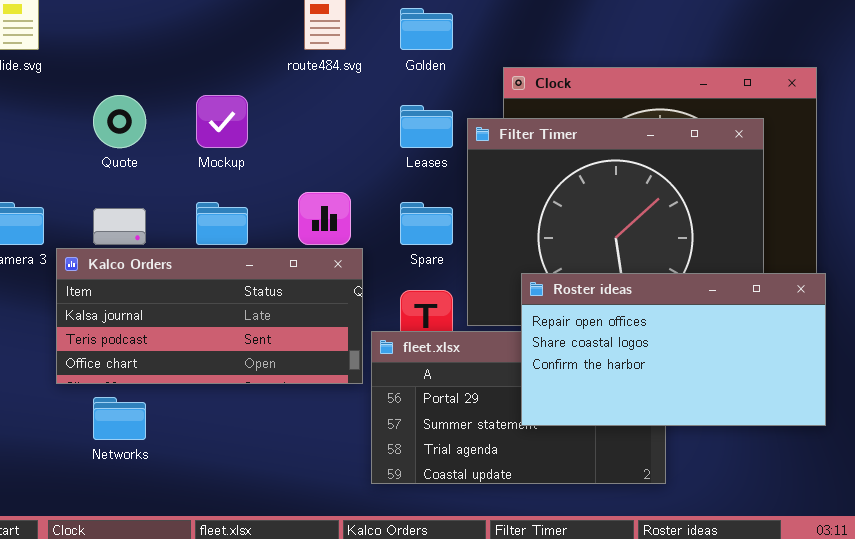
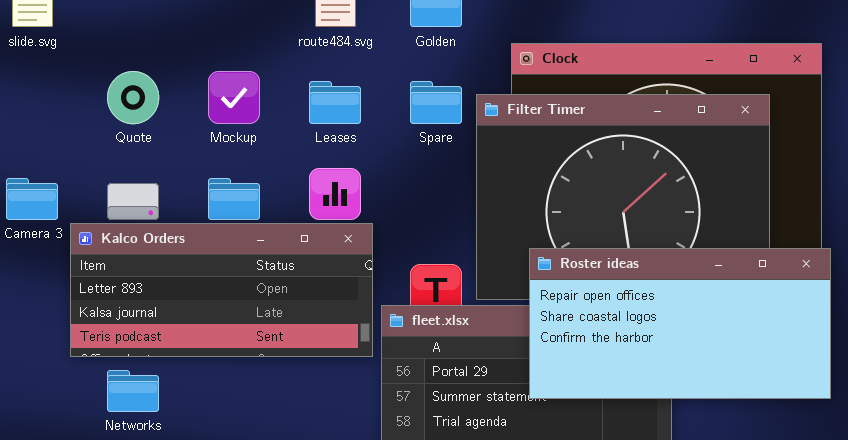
Leases: [400,105,453,148] -> [309,81,361,124], moved
Spare: [400,202,453,245] -> [410,81,462,124], moved
Kalco Orders: [56,248,363,384] -> [70,223,373,357], scrolled up 1 row

